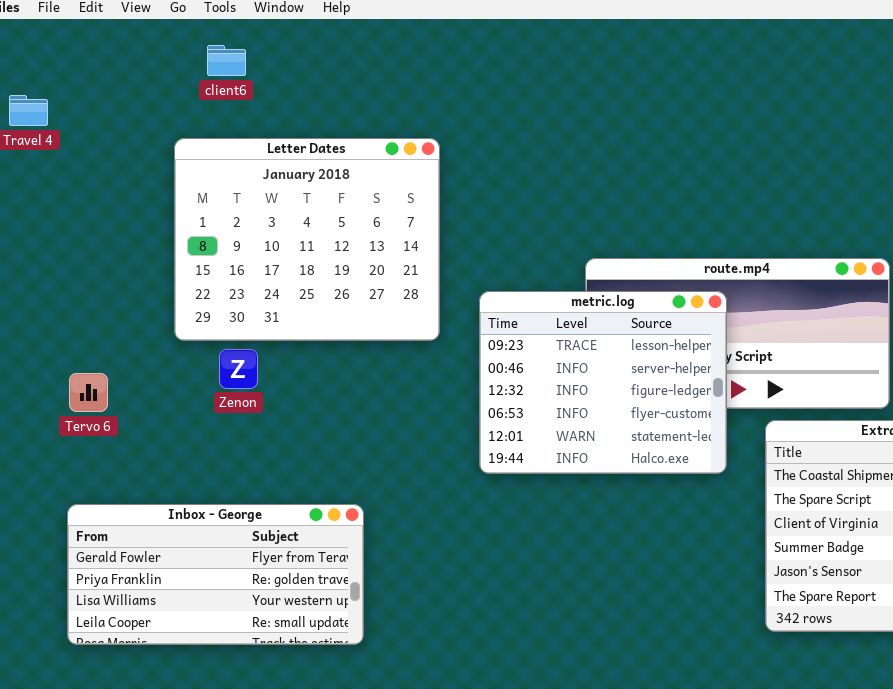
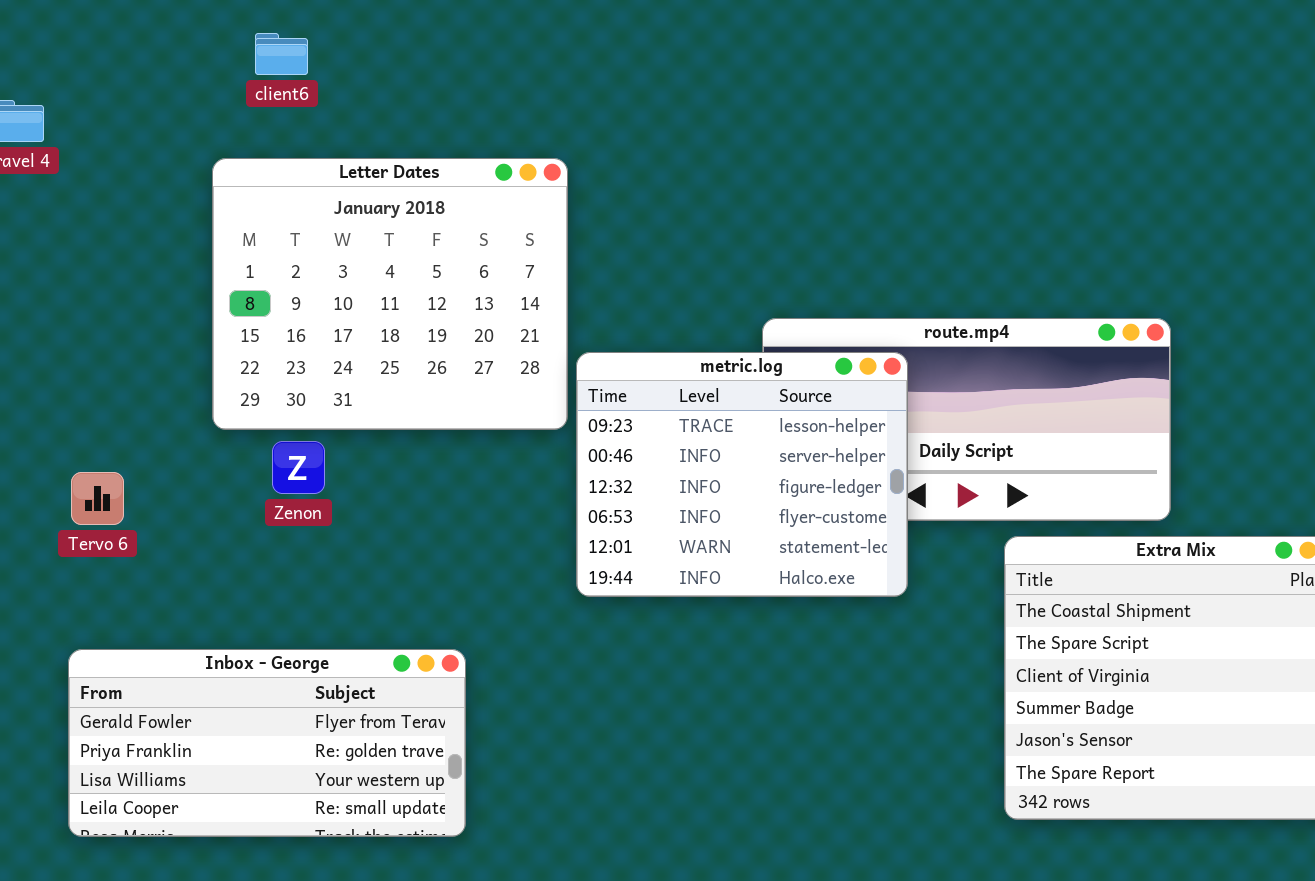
metric.log: [479,291,727,474] -> [576,352,908,597], moved

